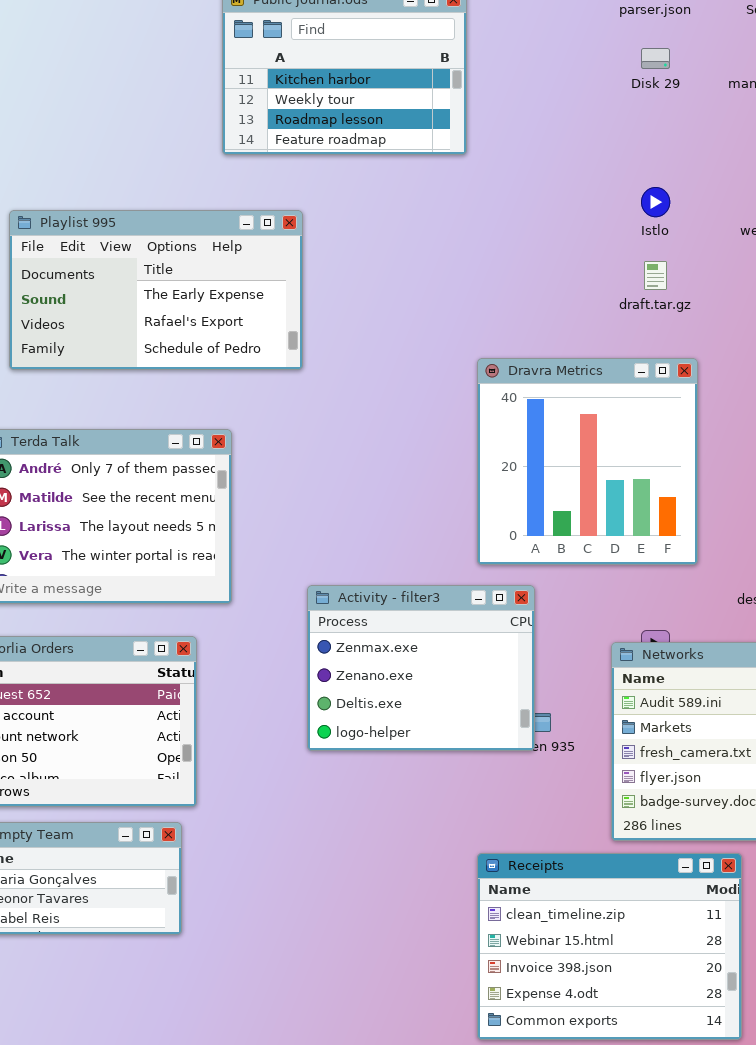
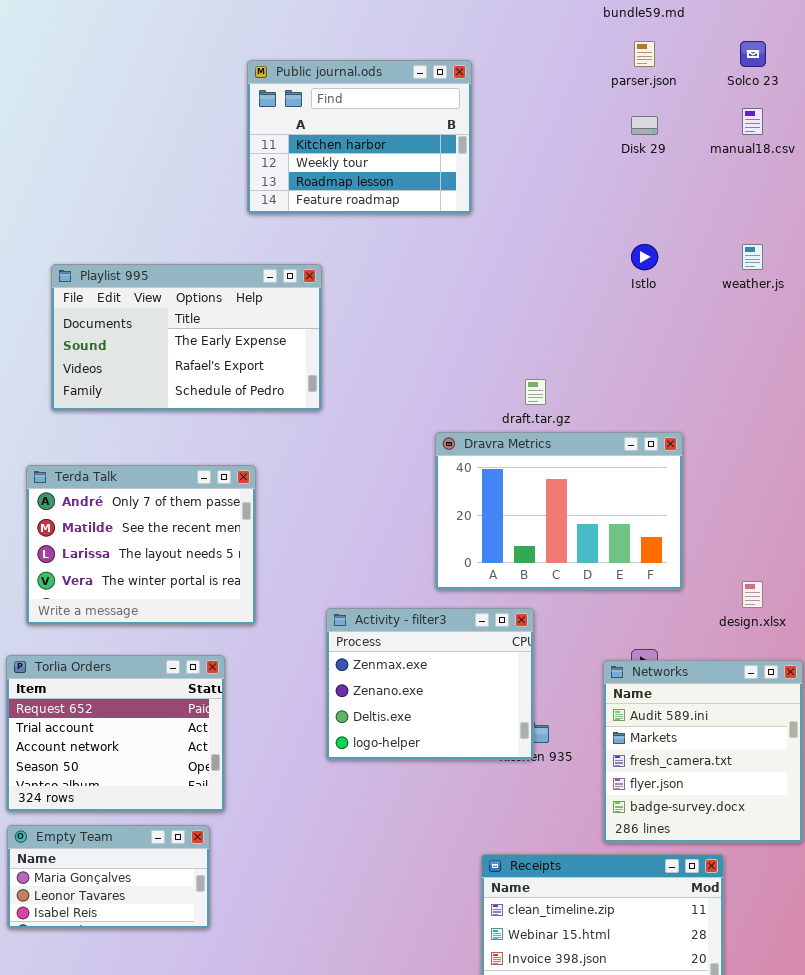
draft.tar.gz: [644,261,667,290] -> [525,379,546,405], moved
Dravra Metrics: [477,358,698,565] -> [435,432,683,590], resized

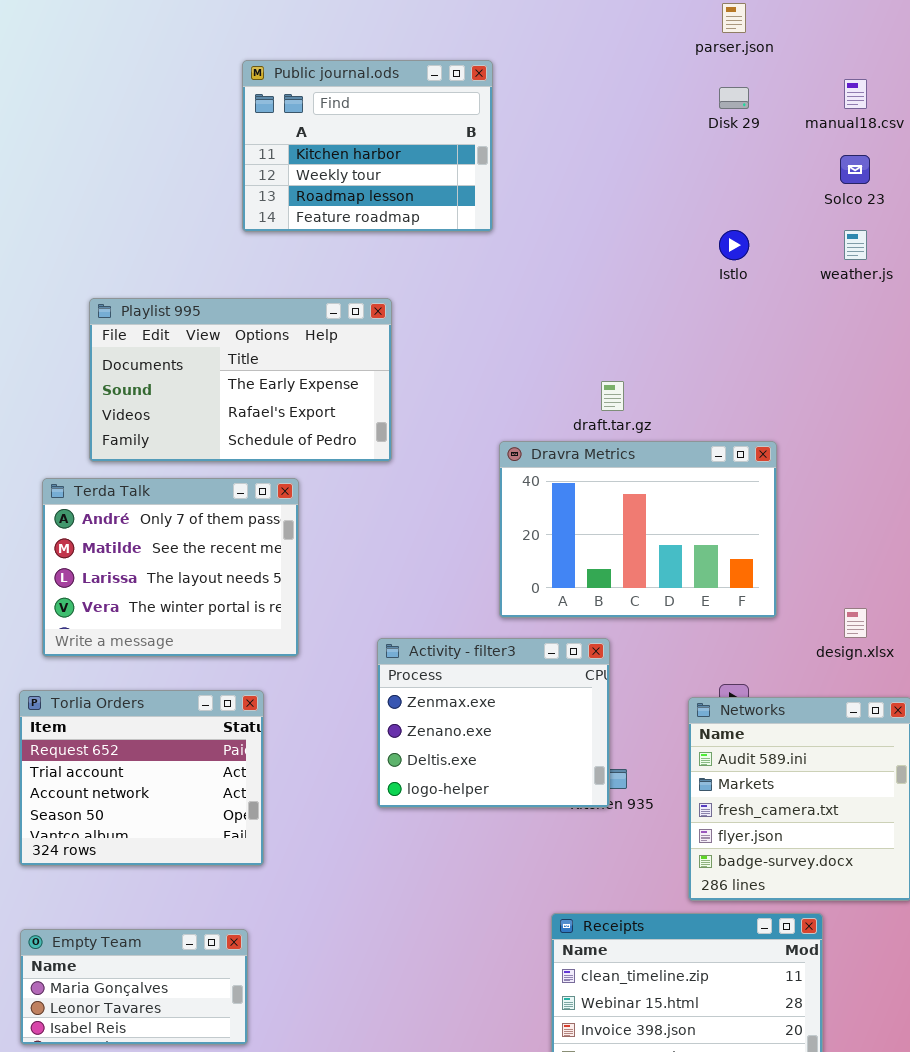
Solco 23: [740,41,766,67] -> [840,155,870,184], moved
Public journal.ods: [247,60,472,214] -> [242,60,493,232], moved
Playlist 995: [51,264,322,411] -> [89,298,392,462], moved
Empty Team: [7,825,210,929] -> [20,929,248,1045], moved

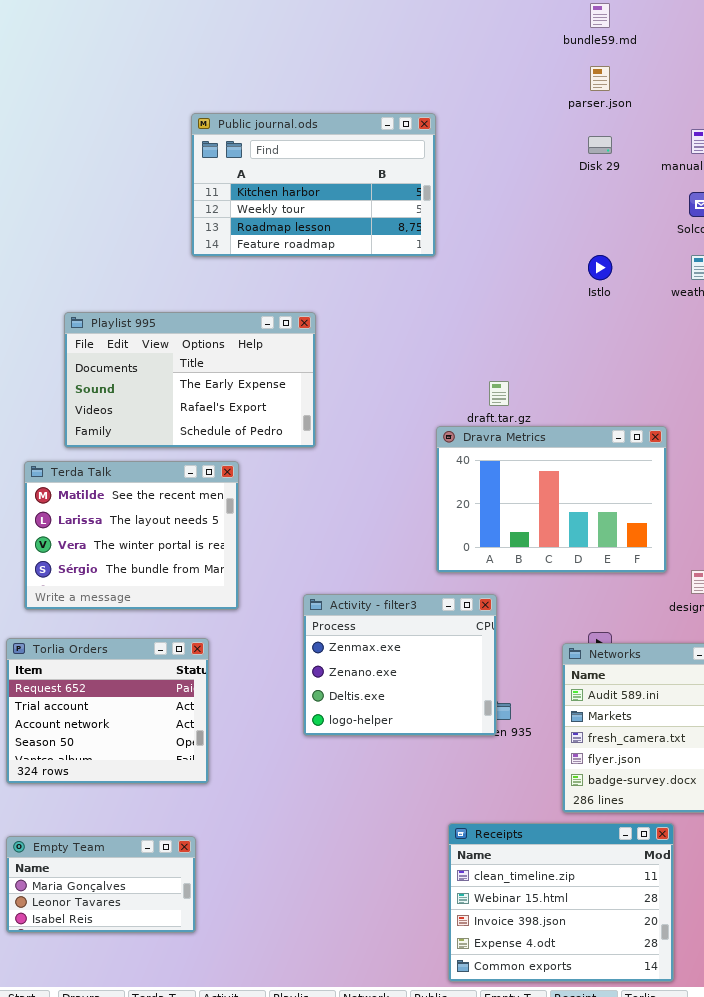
Public journal.ods: [242,60,493,232] -> [191,113,436,257], resized
Dravra Metrics: [499,441,777,618] -> [436,426,667,573], moved
Terda Talk: [42,478,299,657] -> [24,461,239,610], scrolled down 1 row

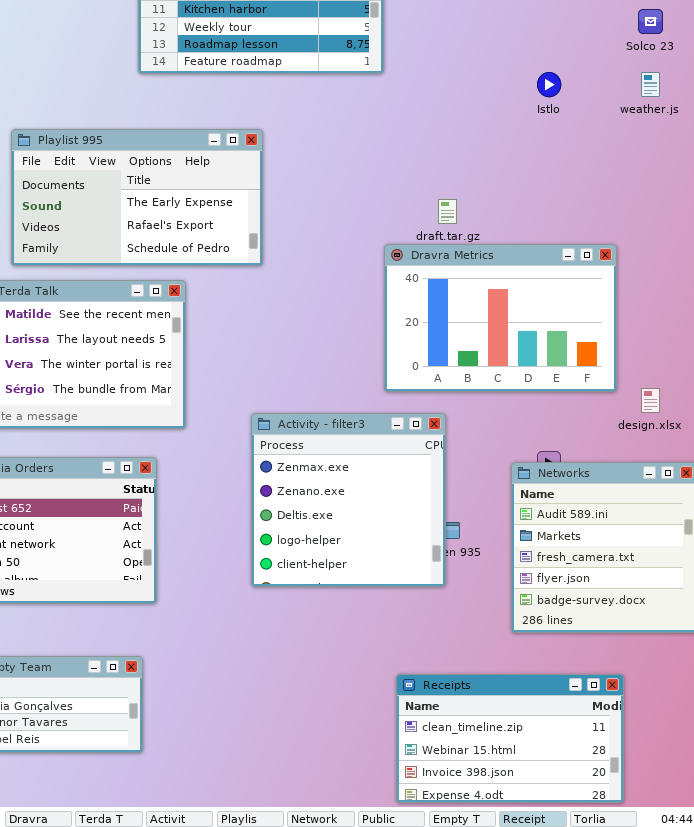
Activity - filter3: [303,594,497,736] -> [251,413,446,587], resized
Receipts: [448,823,674,982] -> [396,674,624,803], resized

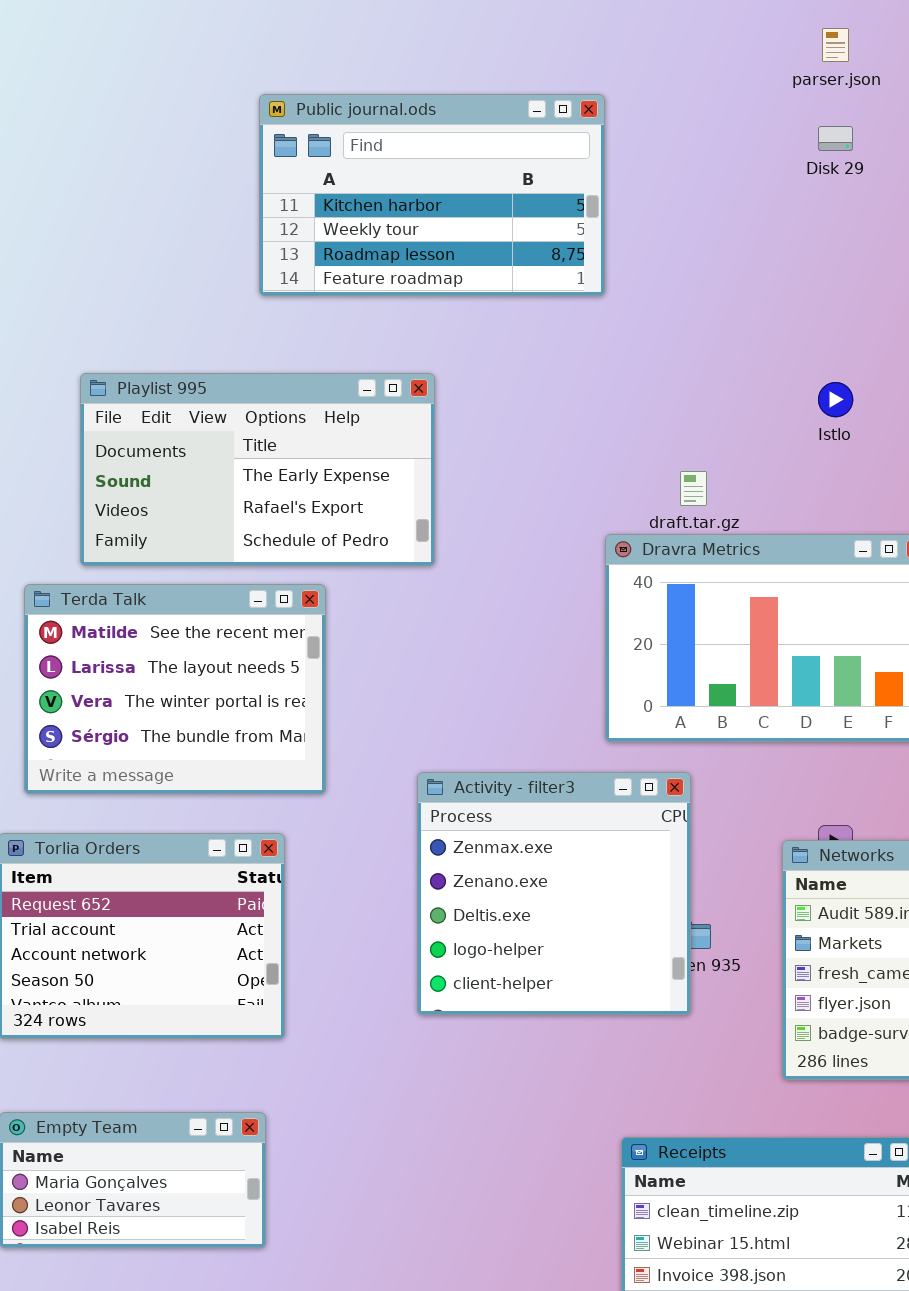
Istlo: [537,72,561,97] -> [818,382,853,417], moved

